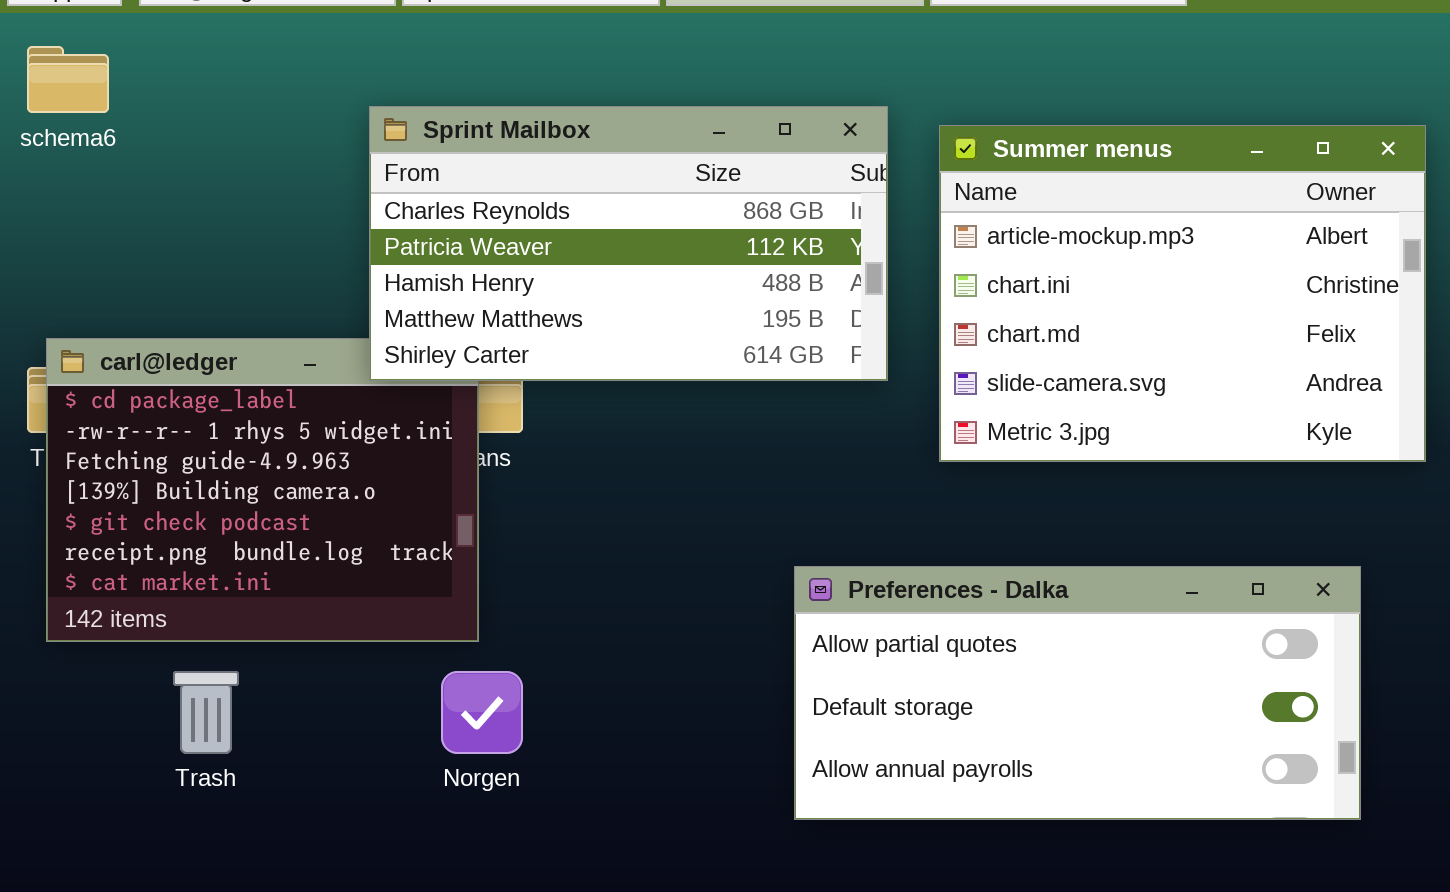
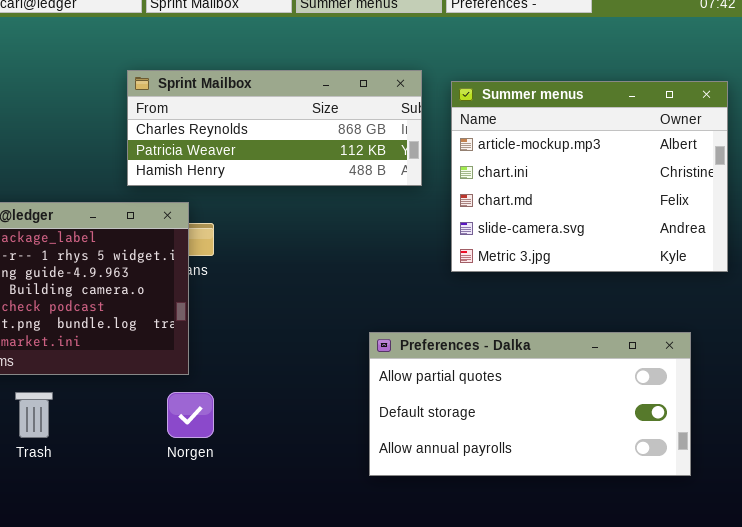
Sprint Mailbox: [369,106,888,381] -> [127,70,422,186], resized

